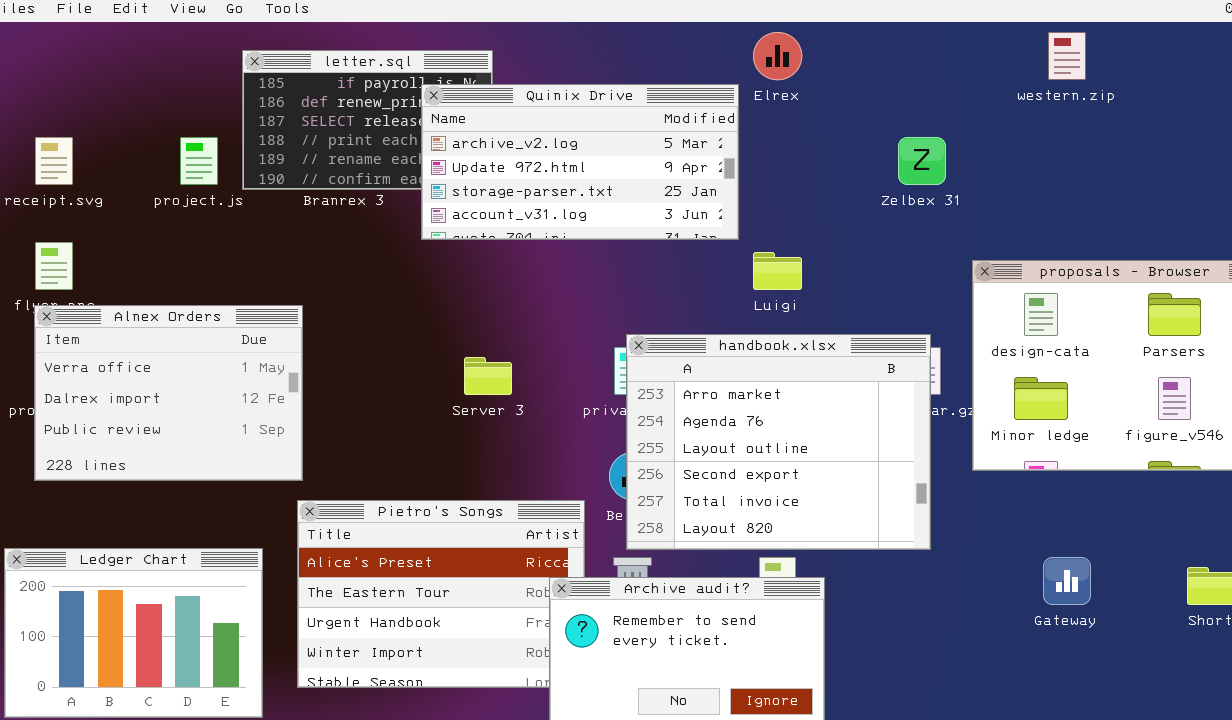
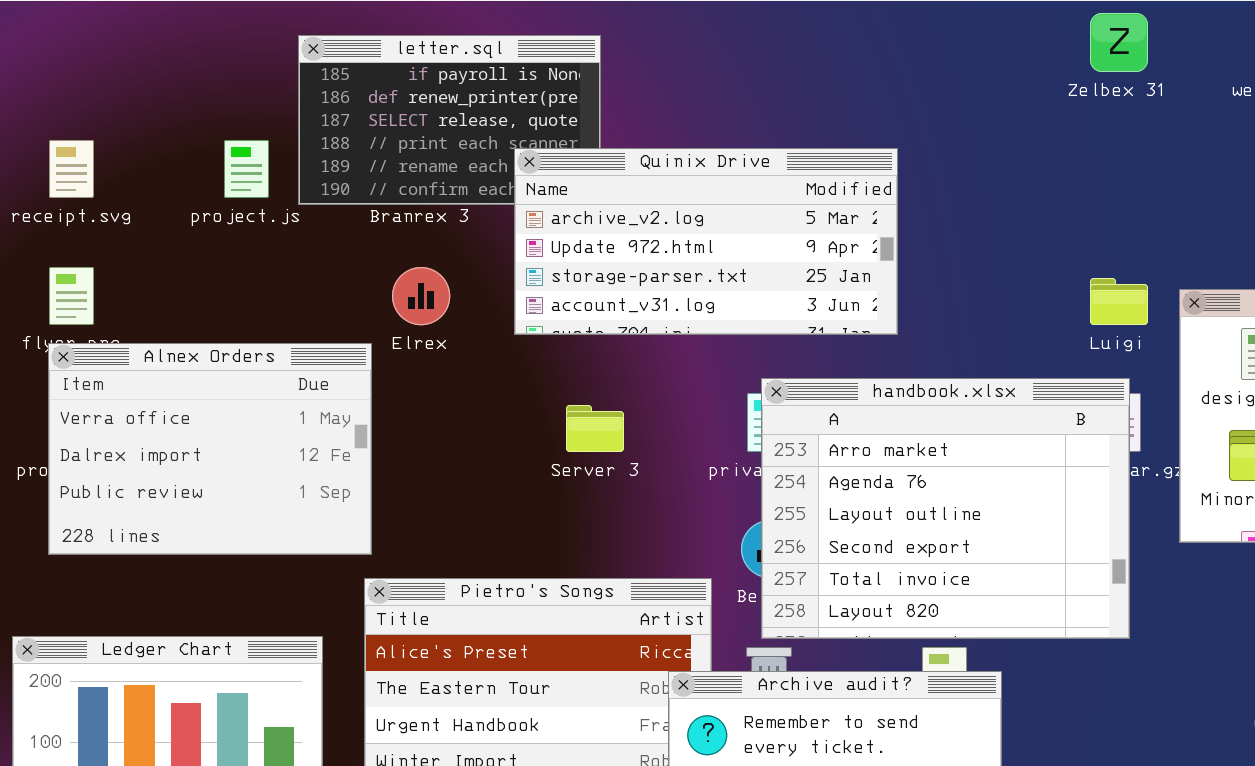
Elrex: [753,32,802,80] -> [392,267,450,325], moved
Quinix Drive: [421,84,739,240] -> [514,148,898,335], moved
Zelbex 31: [898,137,946,185] -> [1090,13,1148,72], moved
Luigi: [753,252,802,290] -> [1090,278,1148,325], moved

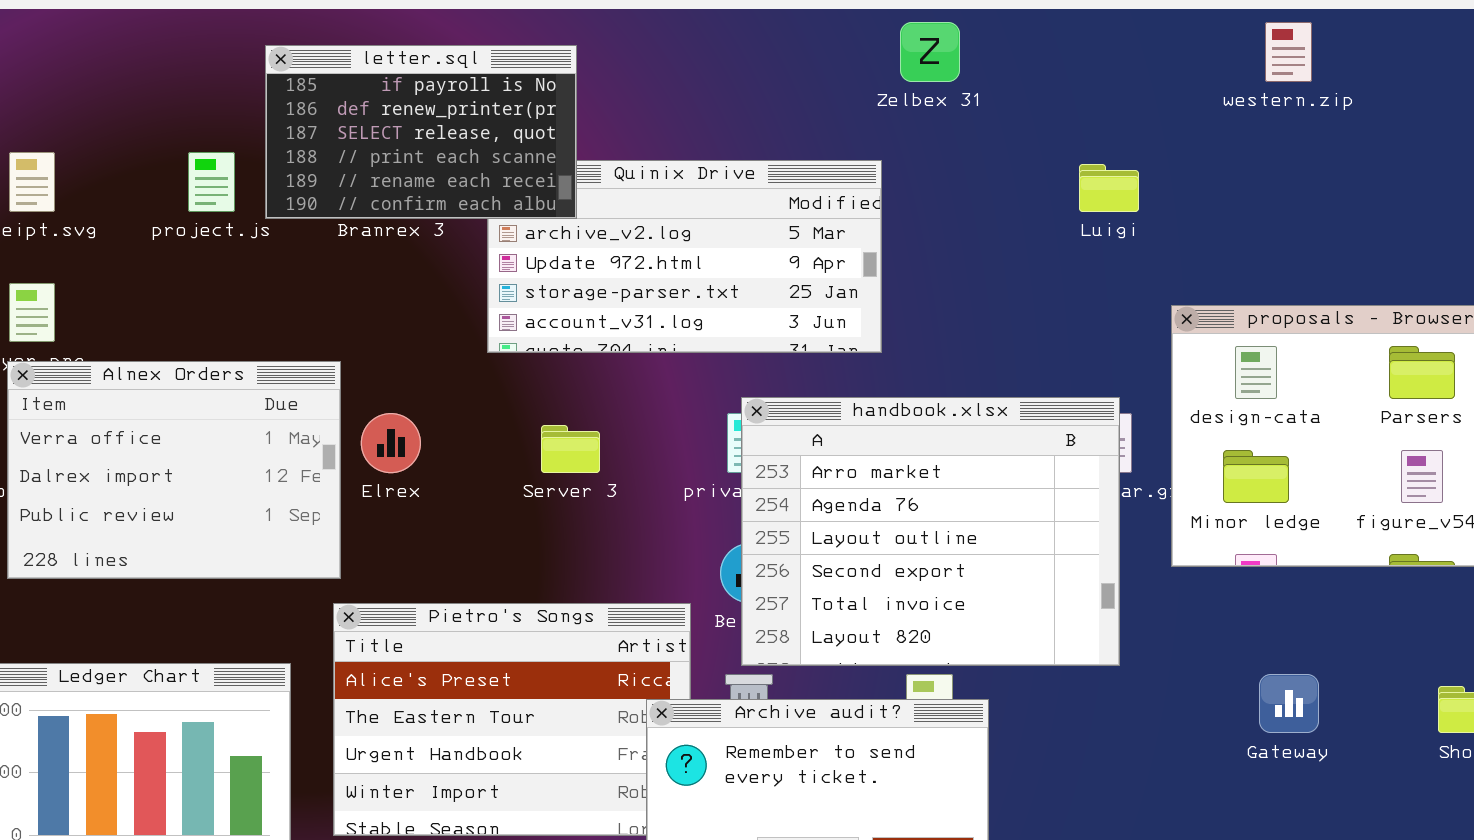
Zelbex 31: [1090,13,1148,72] -> [900,22,960,82], moved
letter.sql: [298,35,601,205] -> [265,45,577,219], raised
Elrex: [392,267,450,325] -> [361,413,421,473], moved
Luigi: [1090,278,1148,325] -> [1079,164,1139,212], moved

